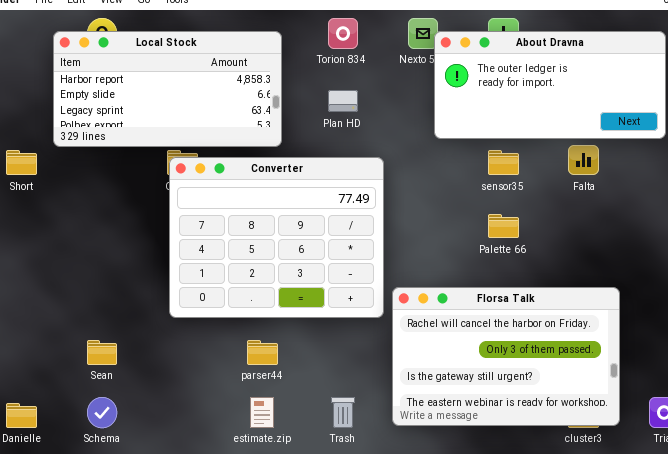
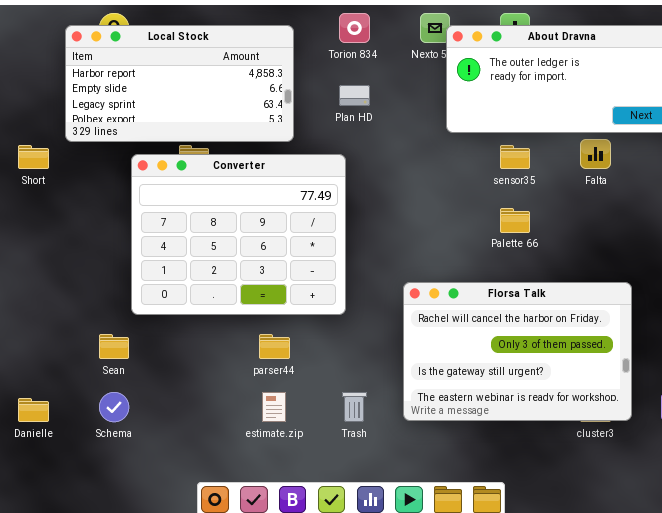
Converter: [169,157,384,318] -> [131,154,346,315], moved

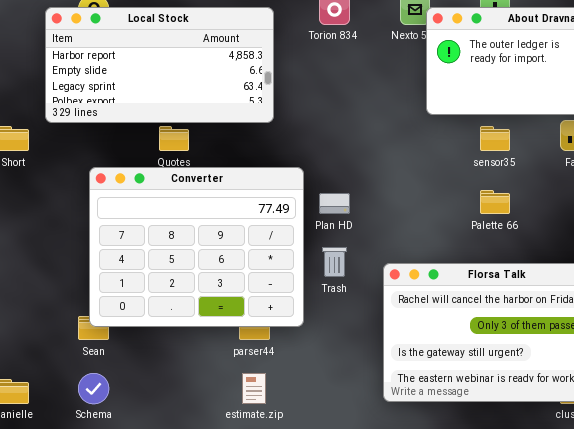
Plan HD: [339,85,370,106] -> [319,193,350,214], moved
Converter: [131,154,346,315] -> [89,167,304,327], moved
Trash: [342,392,367,422] -> [322,247,347,277], moved

